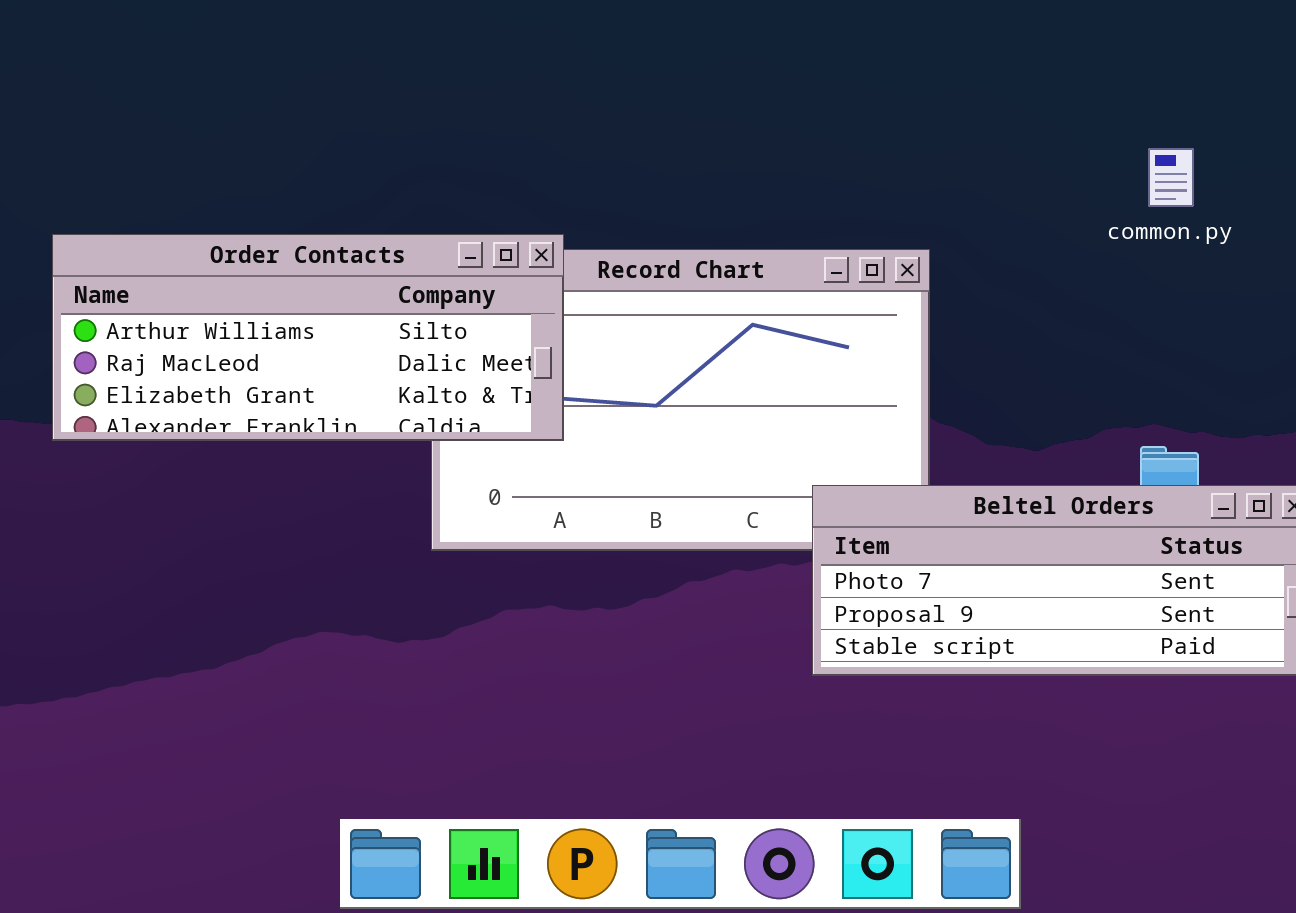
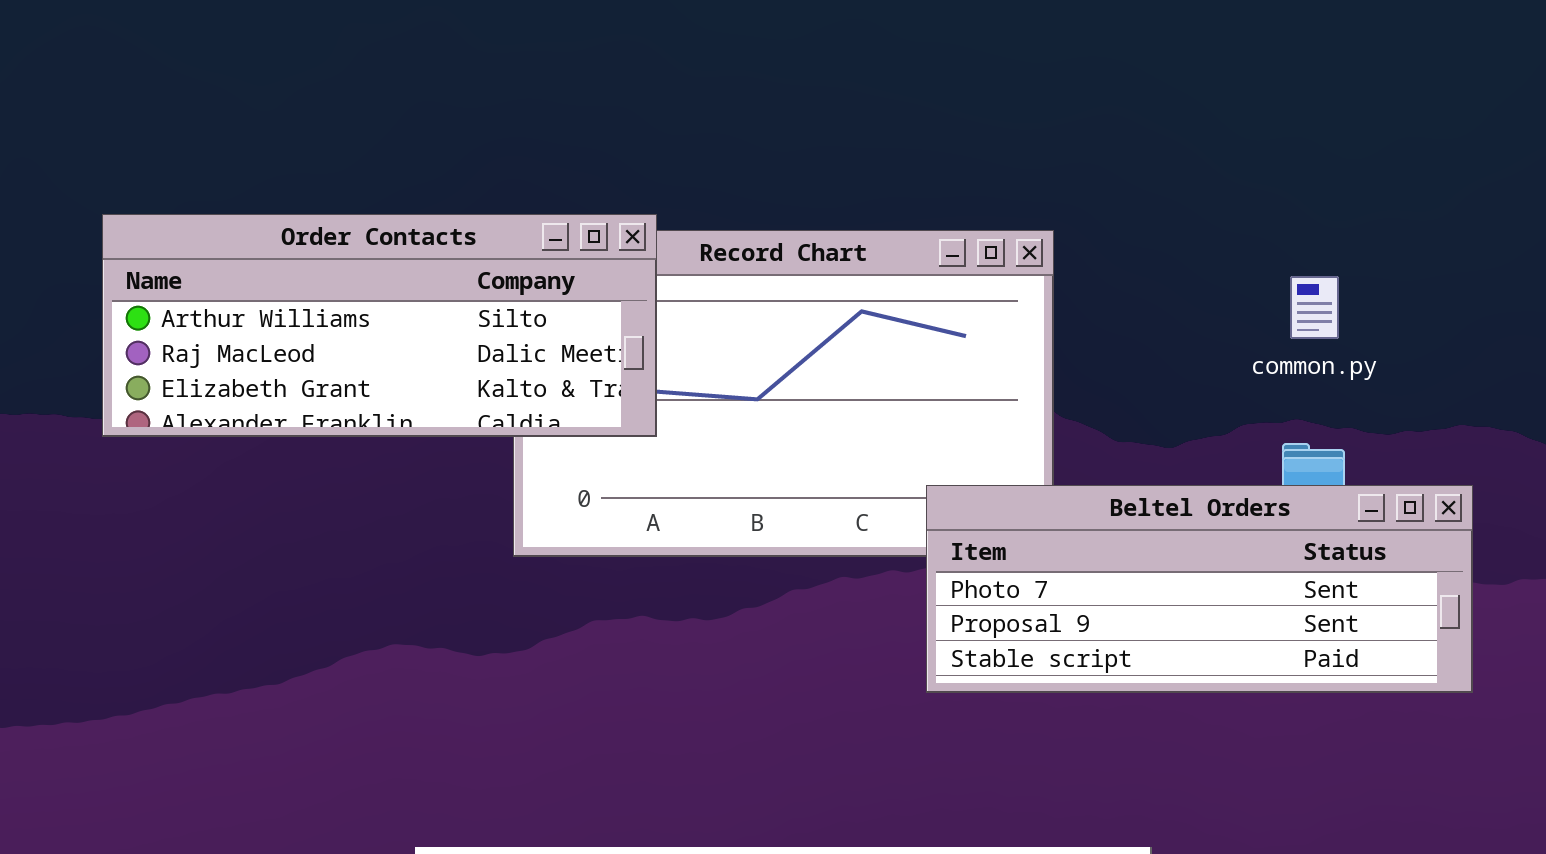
common.py: [1148,148,1194,207] -> [1290,276,1339,339], moved

